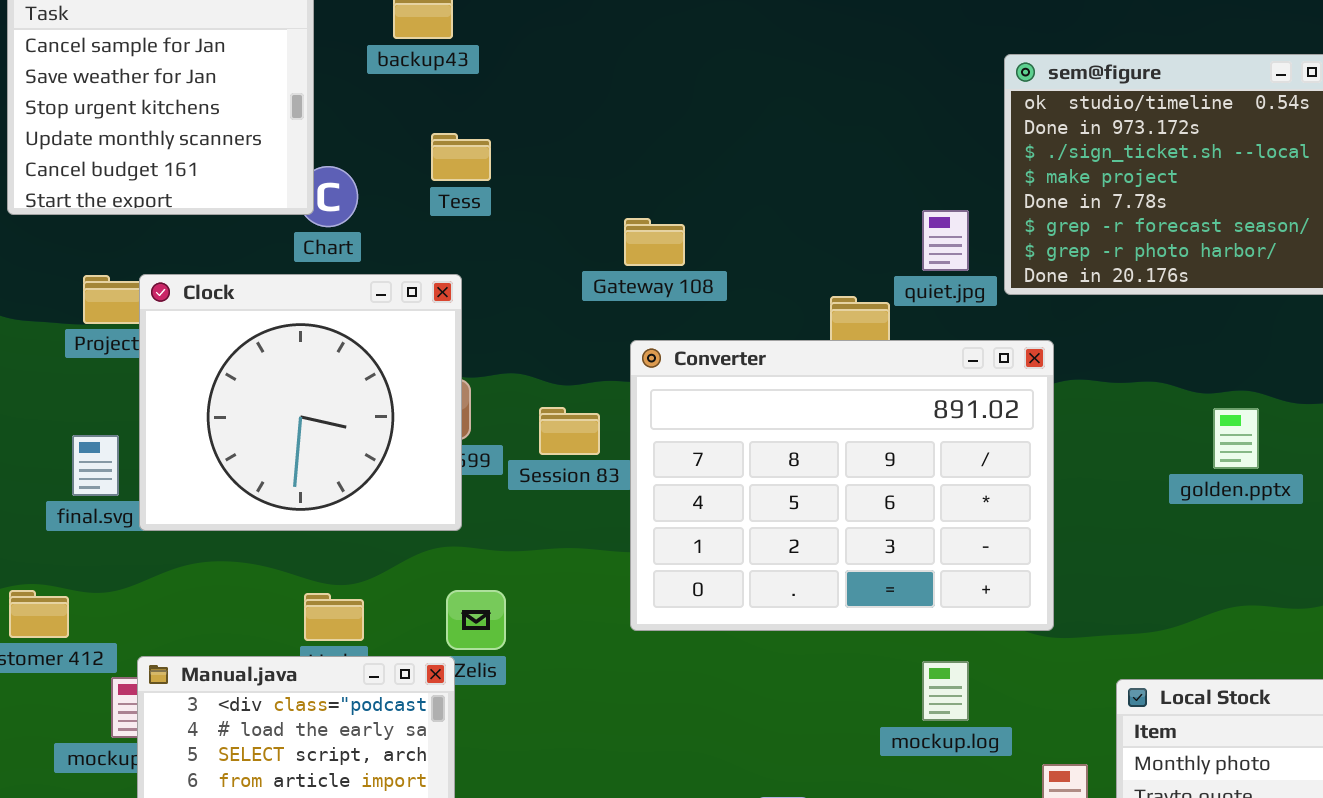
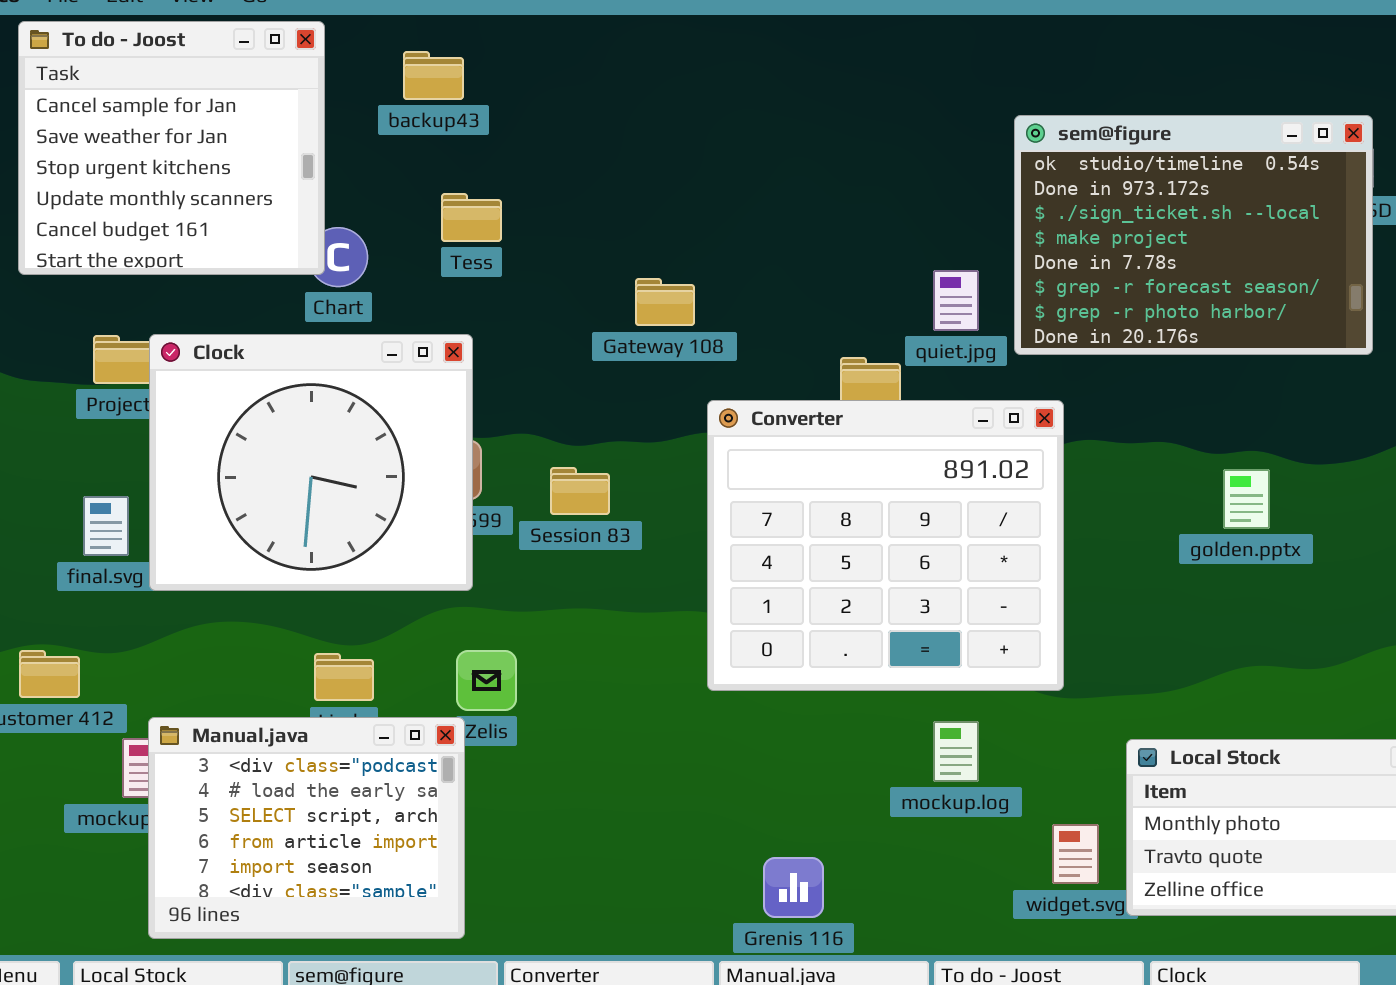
Converter: [630,340,1054,631] -> [707,400,1064,691], resized

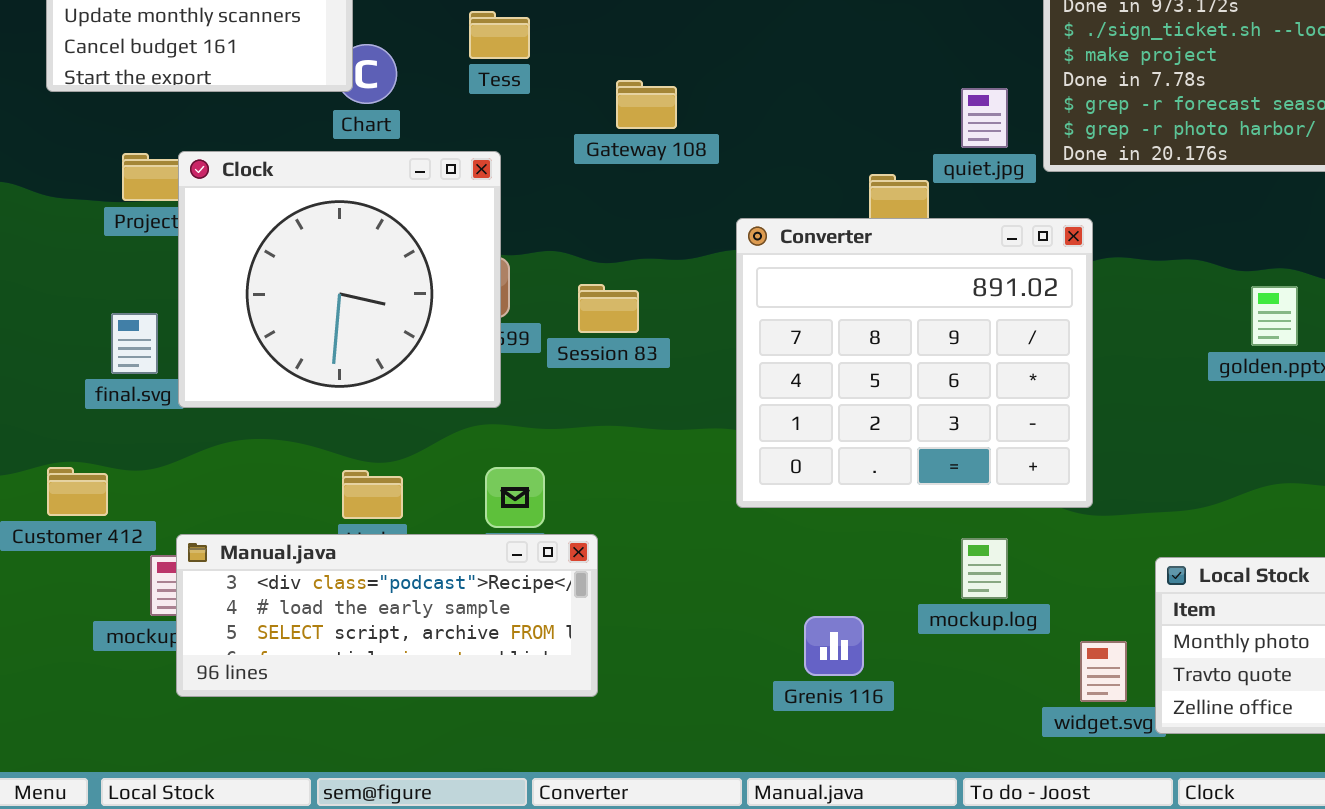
Gateway 108: [635,278,695,326] -> [616,80,677,129], moved
Manual.java: [148,717,465,939] -> [176,534,598,697], resized
Grenis 116: [763,857,824,918] -> [804,616,864,676], moved

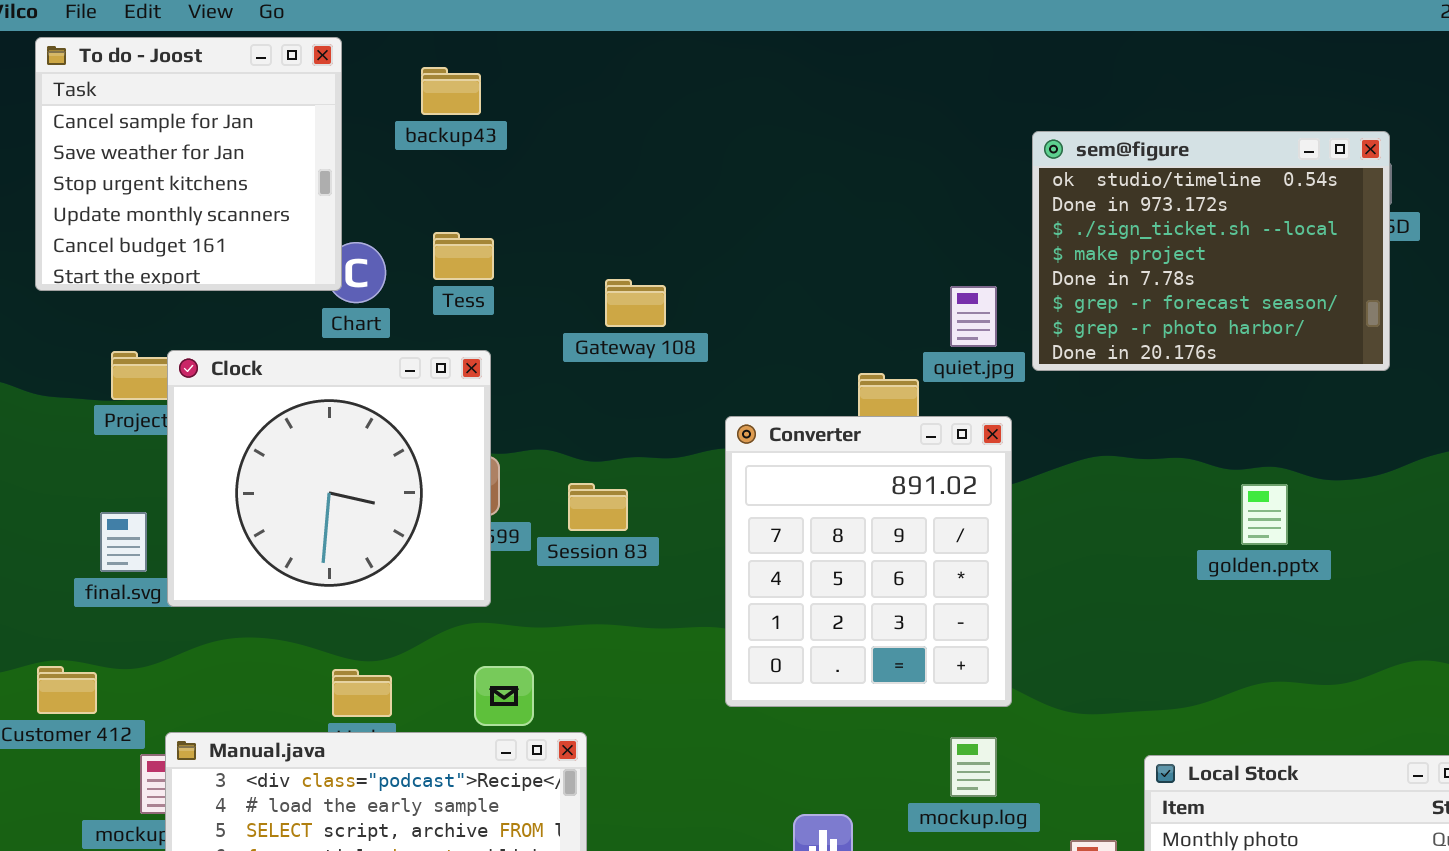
Tess: [469,11,530,59] -> [433,232,494,280], moved
Converter: [736,218,1093,508] -> [725,416,1012,707], resized

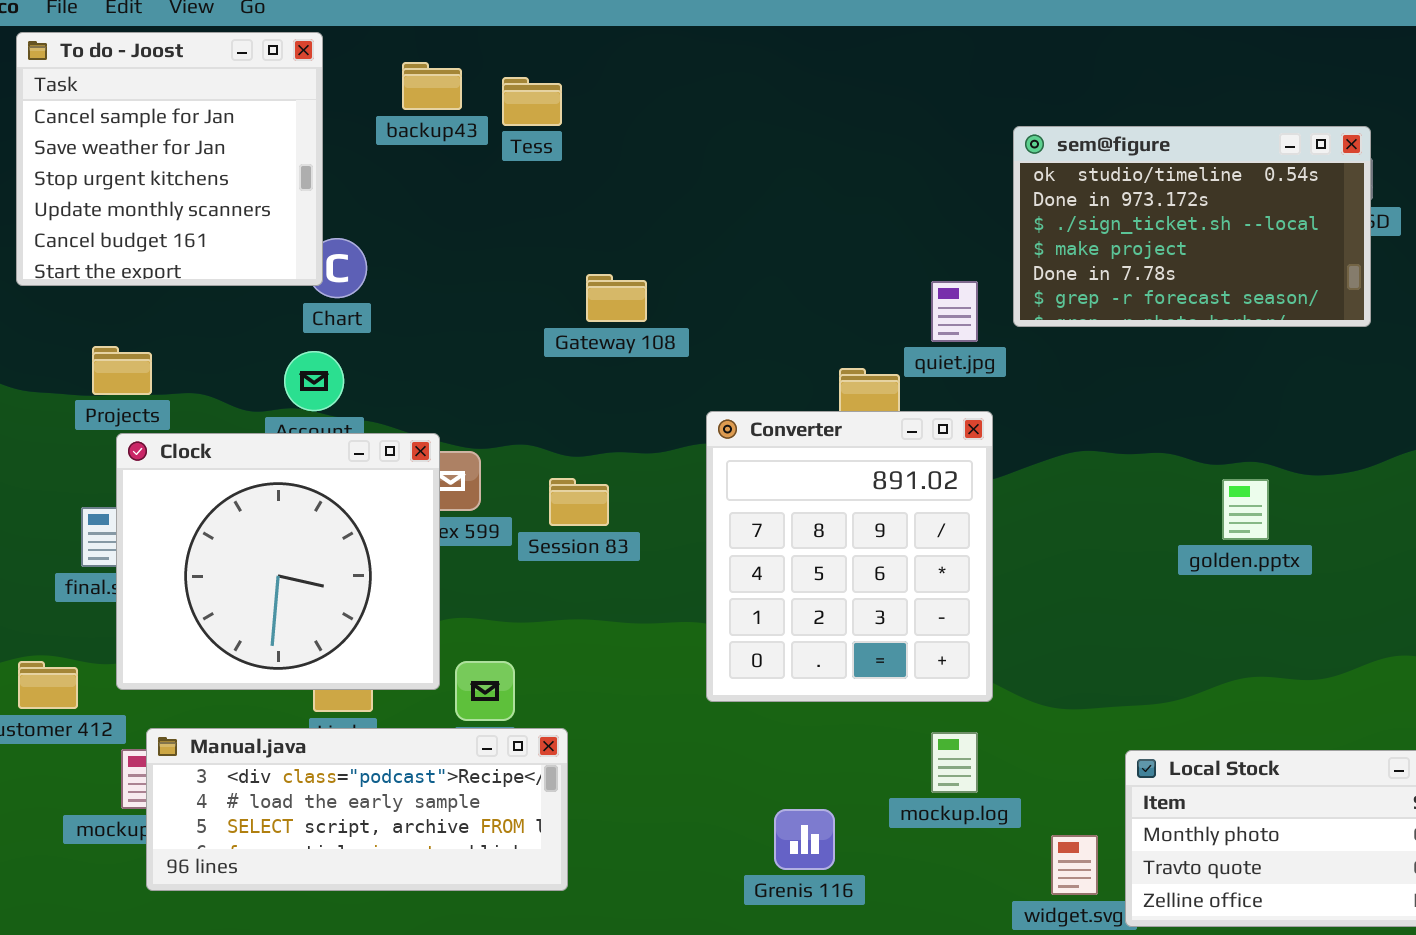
sem@figure: [1032,131,1390,371] -> [1013,126,1371,327], resized
Tess: [433,232,494,280] -> [502,77,562,126], moved
Clock: [167,350,491,607] -> [116,433,440,690], moved

